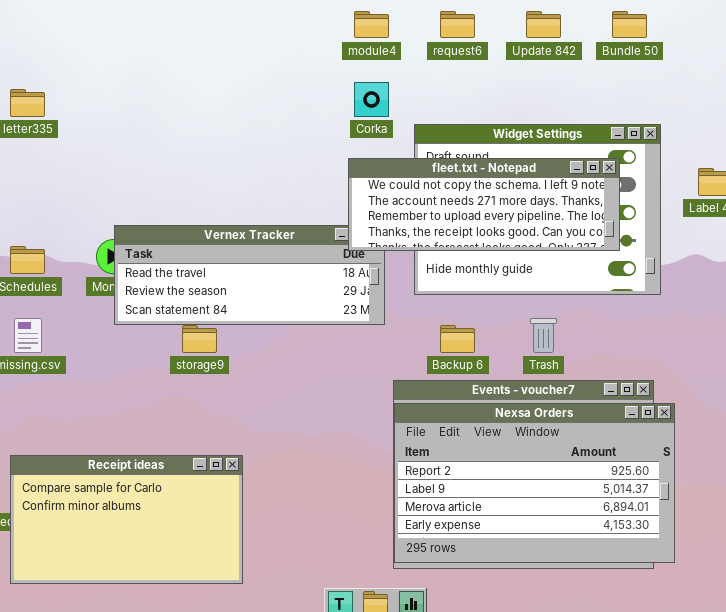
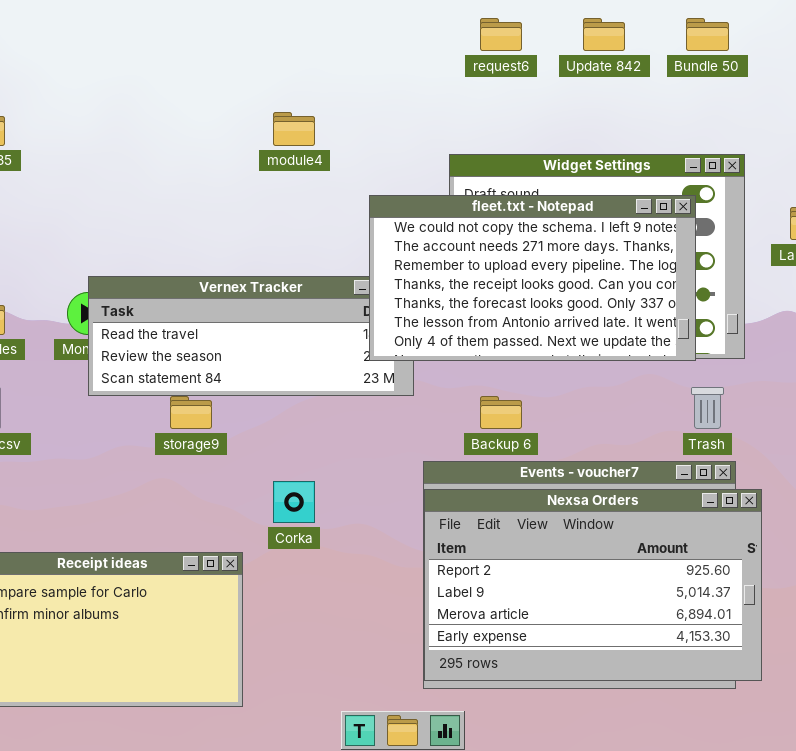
module4: [354,11,389,38] -> [273,112,315,146], moved
Corka: [354,82,389,117] -> [273,481,315,523], moved
fleet.txt - Notepad: [348,158,620,251] -> [369,195,696,361], resized
Trash: [530,318,557,353] -> [691,387,724,429], moved

